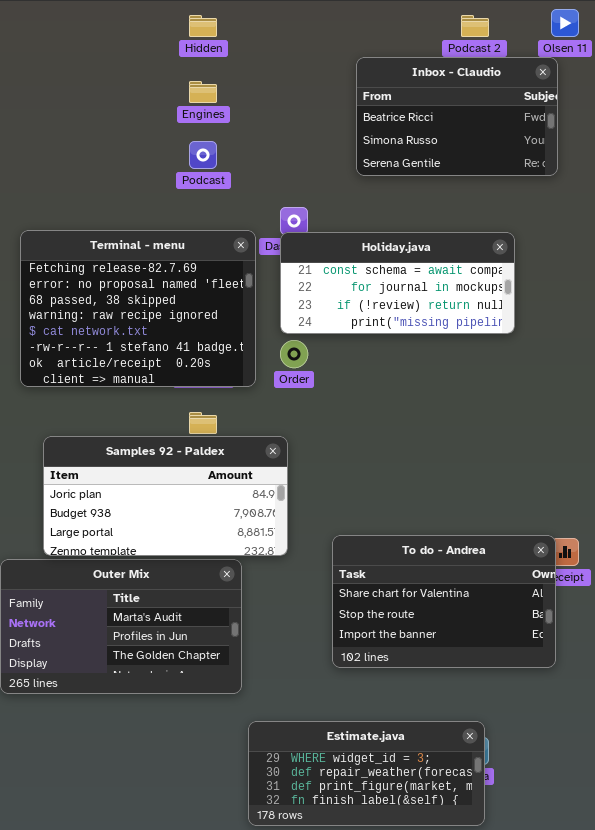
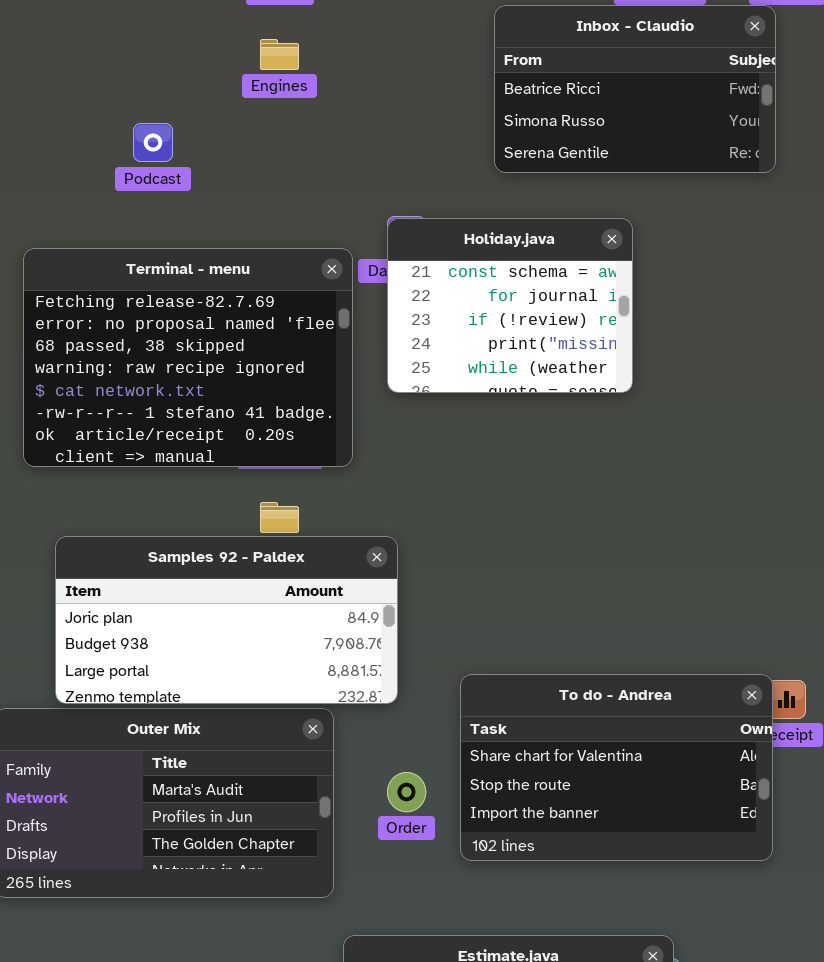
Podcast: [189,141,217,169] -> [133,123,173,162], moved
Holiday.java: [280,232,515,334] -> [387,218,633,393], resized
Order: [280,340,308,368] -> [387,772,426,812], moved

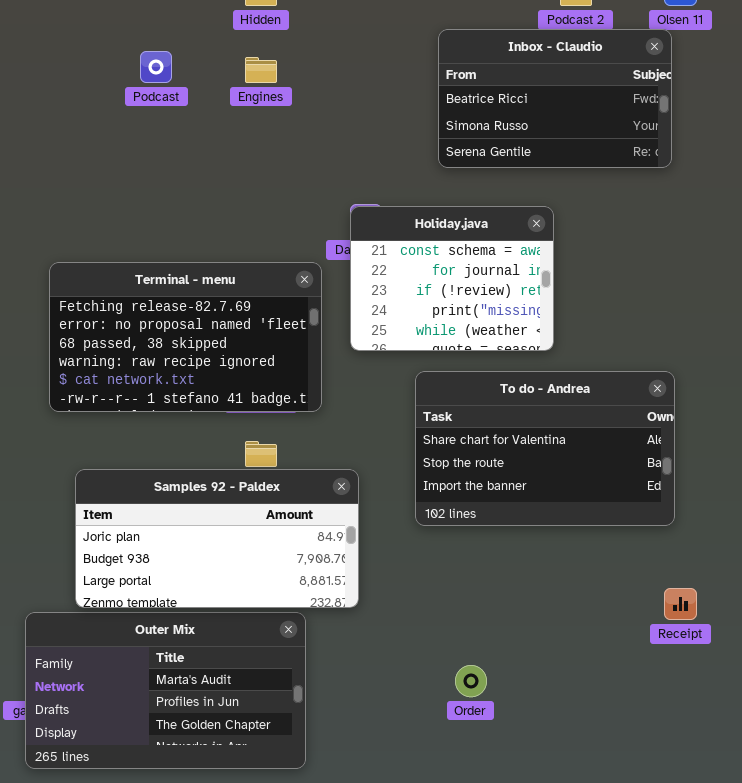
Podcast: [133,123,173,162] -> [140,51,172,83], moved
Terminal - menu: [23,248,353,467] -> [49,262,322,412], resized
To do - Andrea: [460,674,773,861] -> [415,371,675,526], moved
Order: [387,772,426,812] -> [455,665,487,697], moved

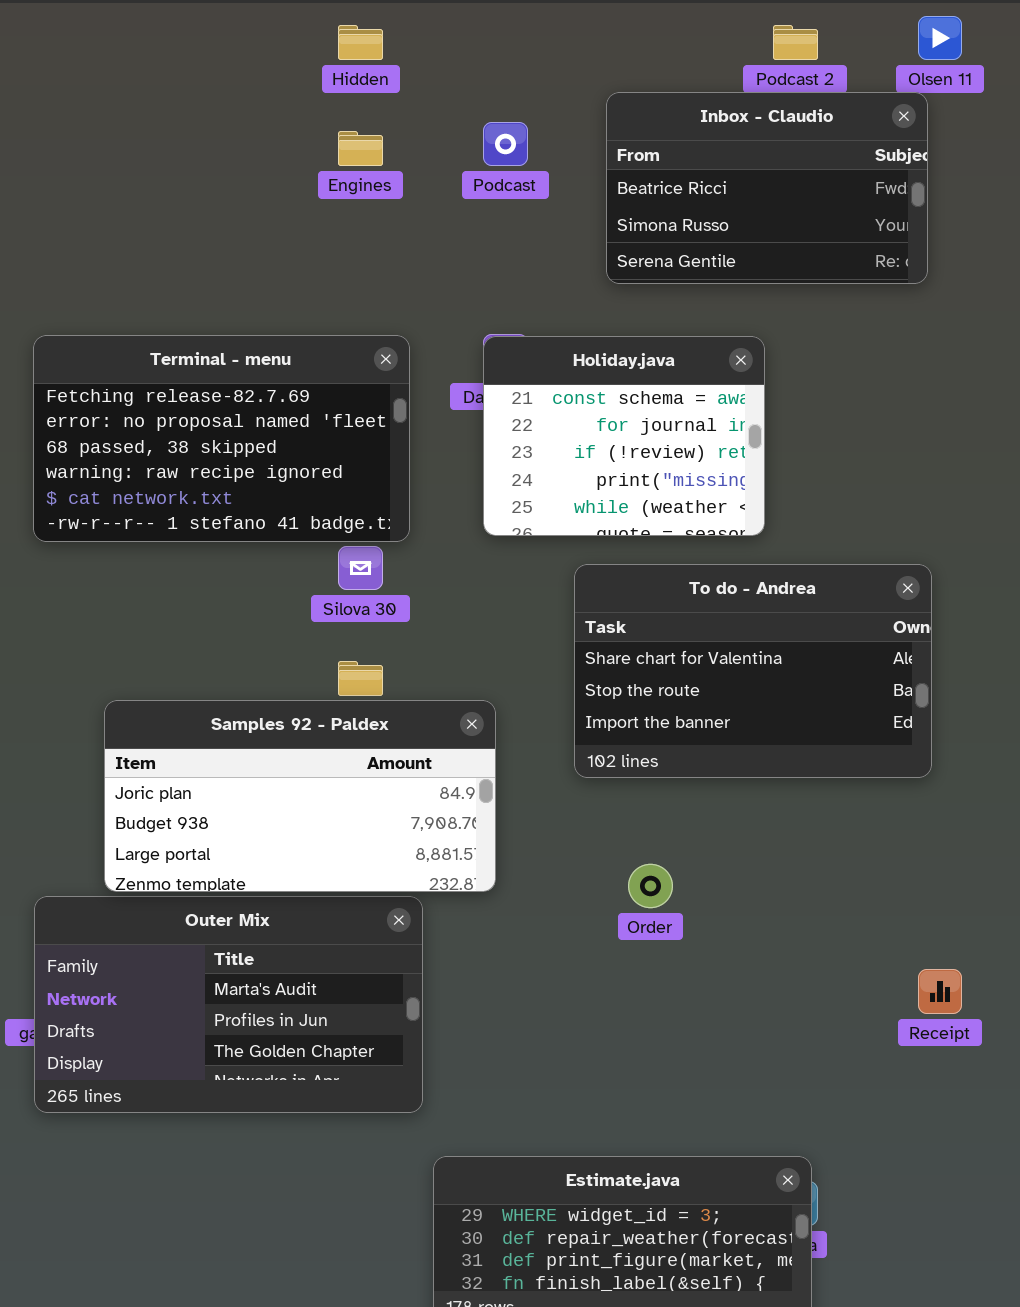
Podcast: [140,51,172,83] -> [483,122,528,166], moved
Terminal - menu: [49,262,322,412] -> [33,335,410,542], moved
Receipt: [664,588,697,620] -> [918,969,962,1014], moved
Order: [455,665,487,697] -> [628,864,673,908], moved

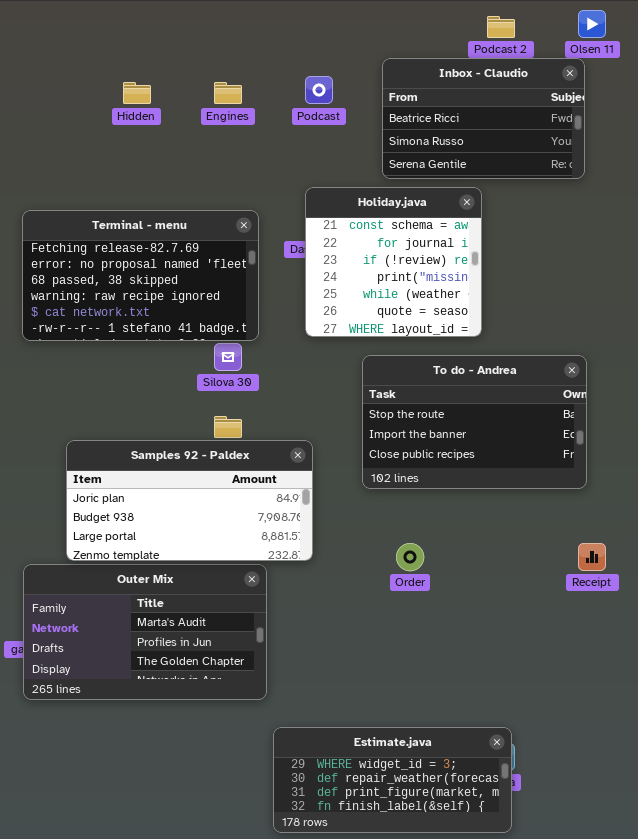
Hidden: [338,25,383,60] -> [123,82,151,104], moved
Holiday.java: [483,336,765,536] -> [305,187,482,337], resized
To do - Andrea: [574,564,932,778] -> [362,355,587,489], scrolled down 1 row
Receipt: [918,969,962,1014] -> [578,543,606,571], moved

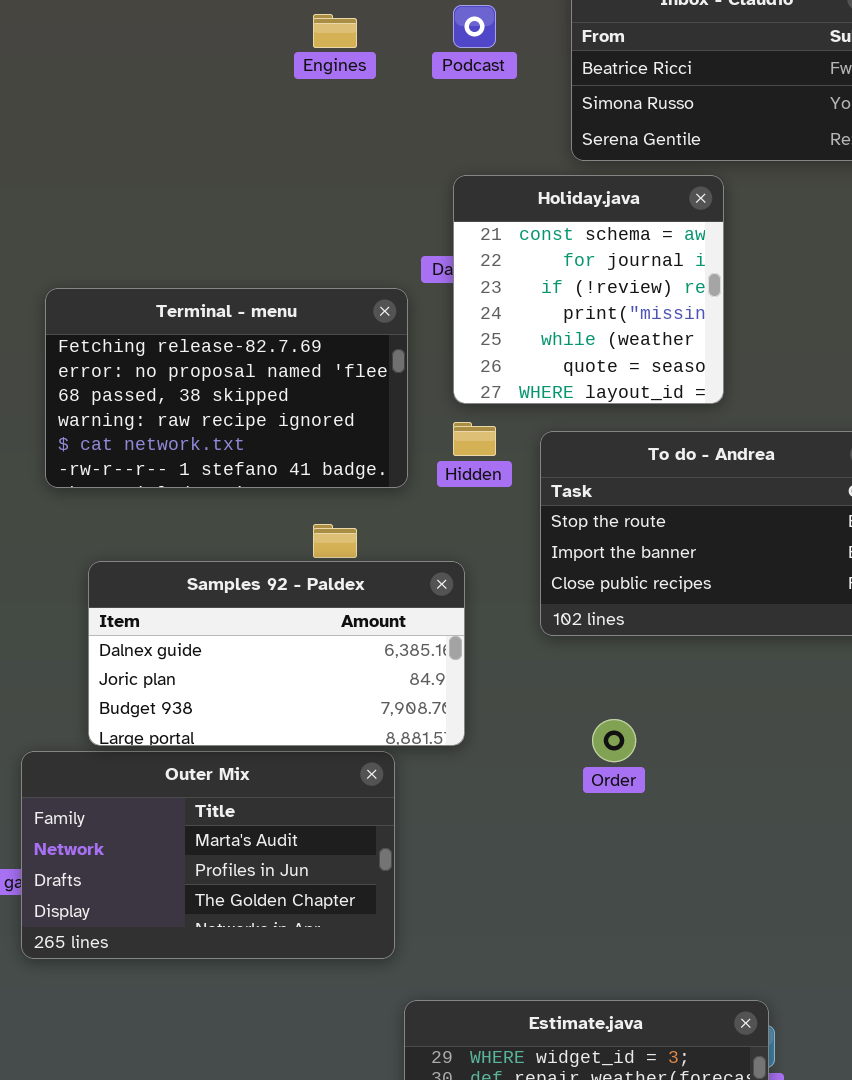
Hidden: [123,82,151,104] -> [453,422,496,456], moved
Terminal - menu: [22,210,259,341] -> [45,288,408,488], moved
Samples 92 - Paldex: [66,440,313,561] -> [88,561,465,746], scrolled up 1 row

